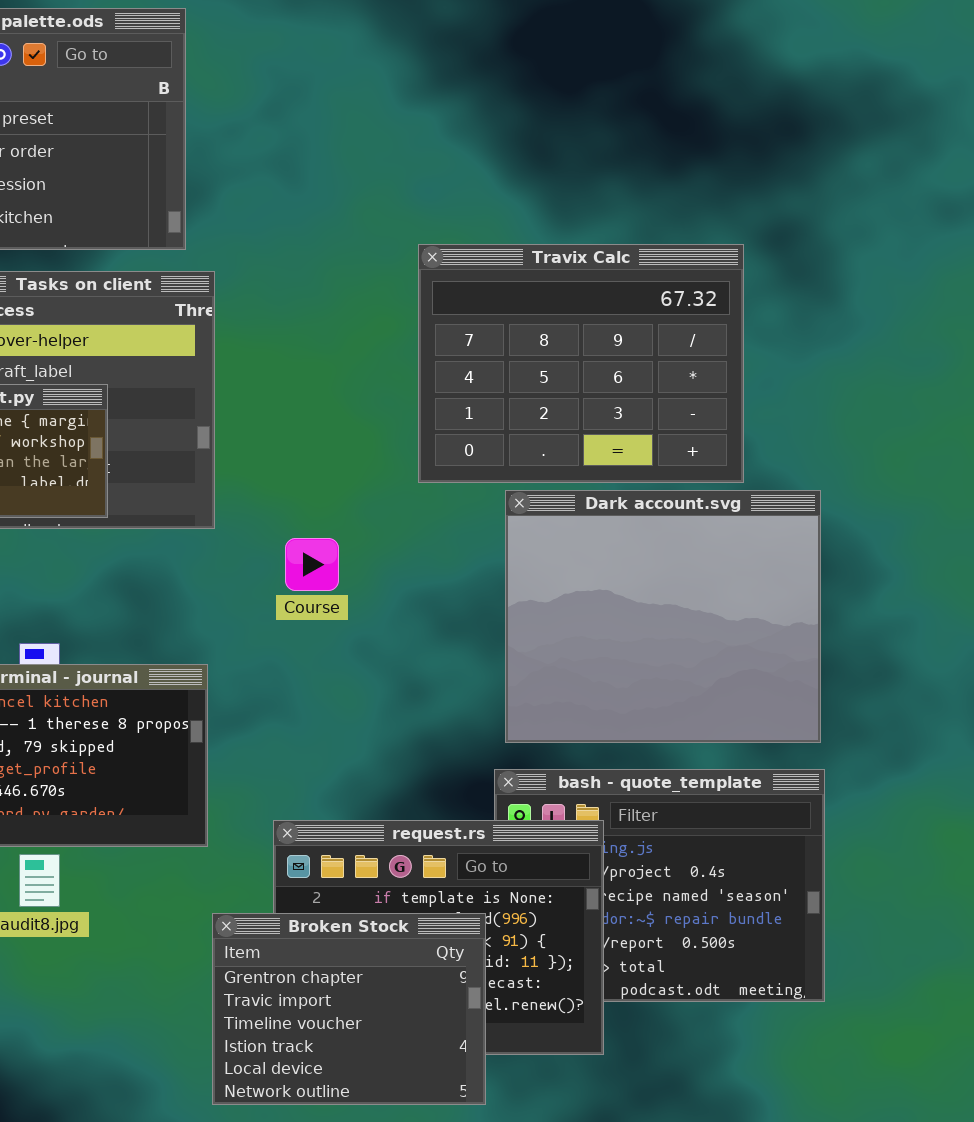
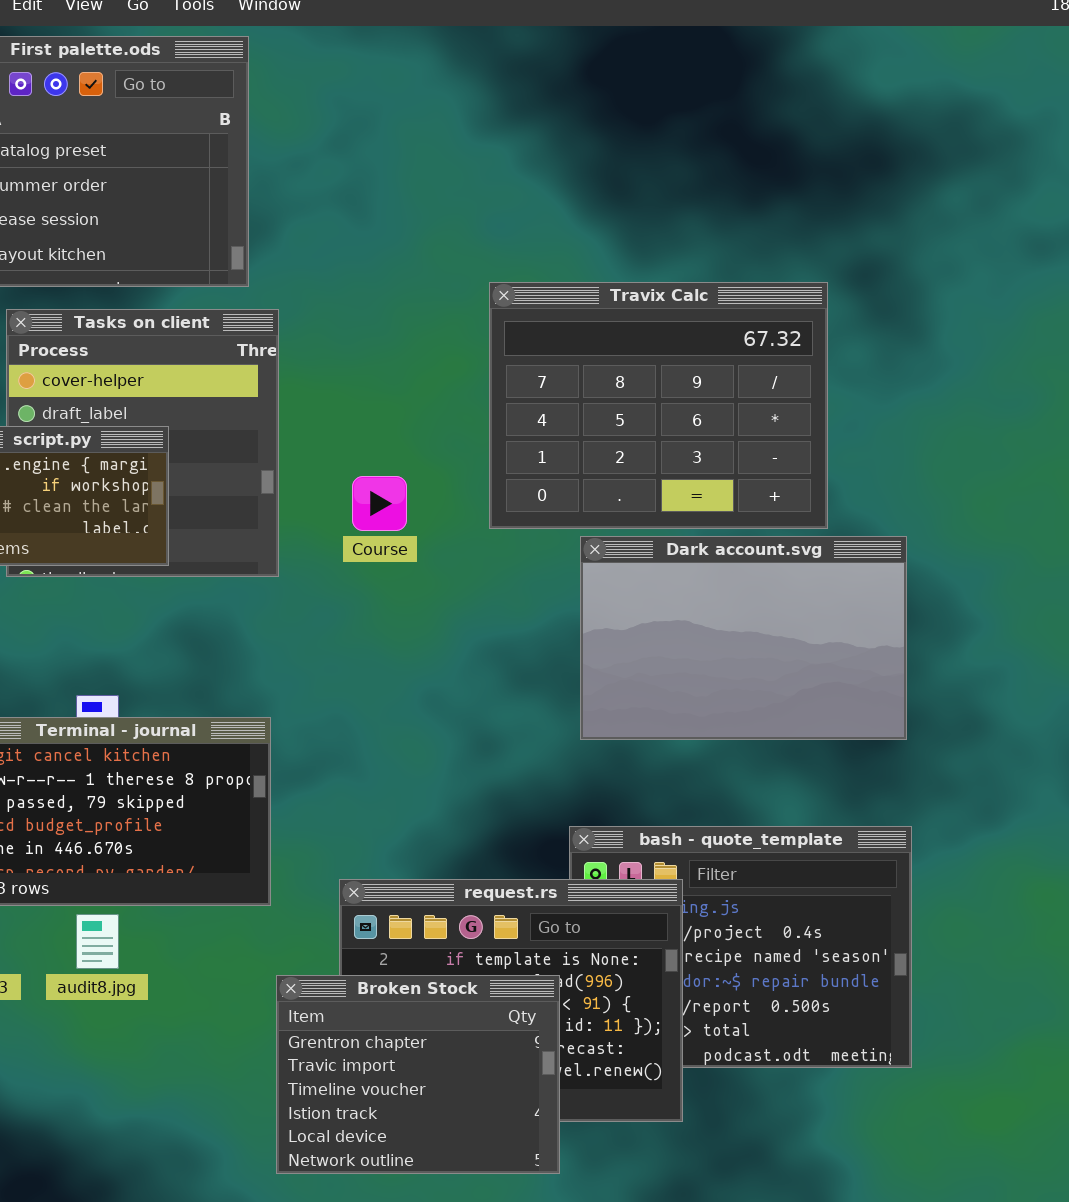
Dark account.svg: [505,490,821,743] -> [580,536,907,740], resized
Course: [285,538,339,591] -> [352,476,407,531], moved

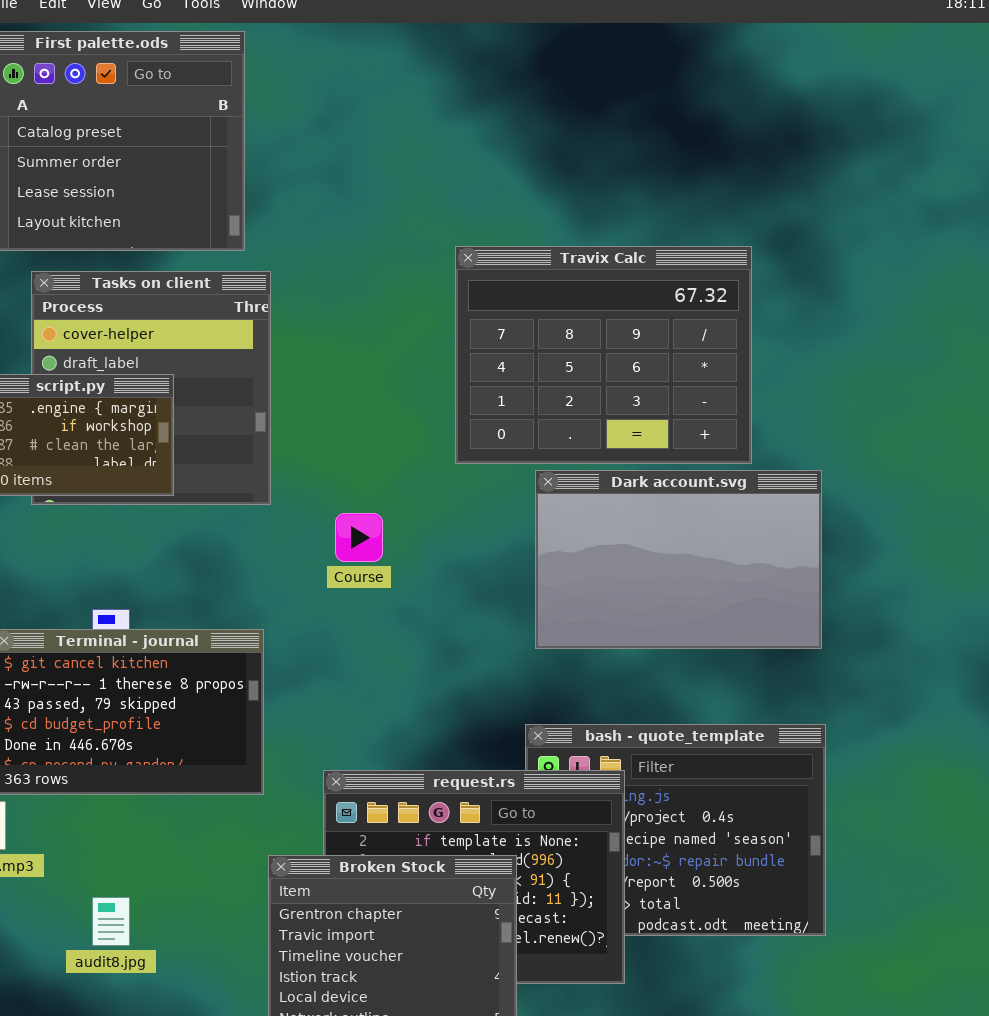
Course: [352,476,407,531] -> [335,513,383,562], moved
audit8.jpg: [76,914,119,969] -> [92,897,130,946], moved

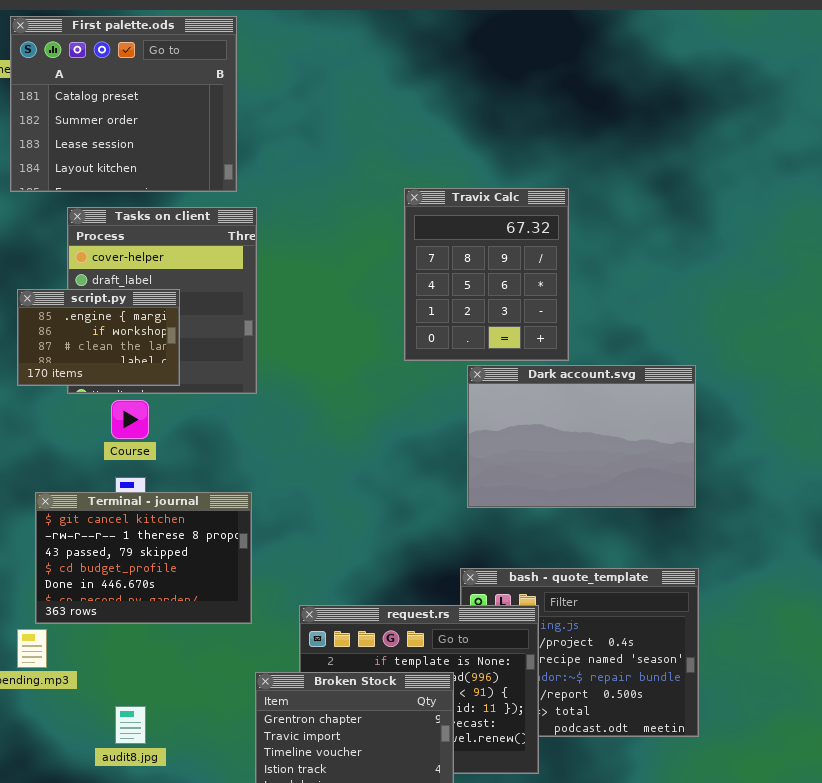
Travix Calc: [455,246,752,464] -> [404,188,569,361], resized
Course: [335,513,383,562] -> [111,400,149,439], moved

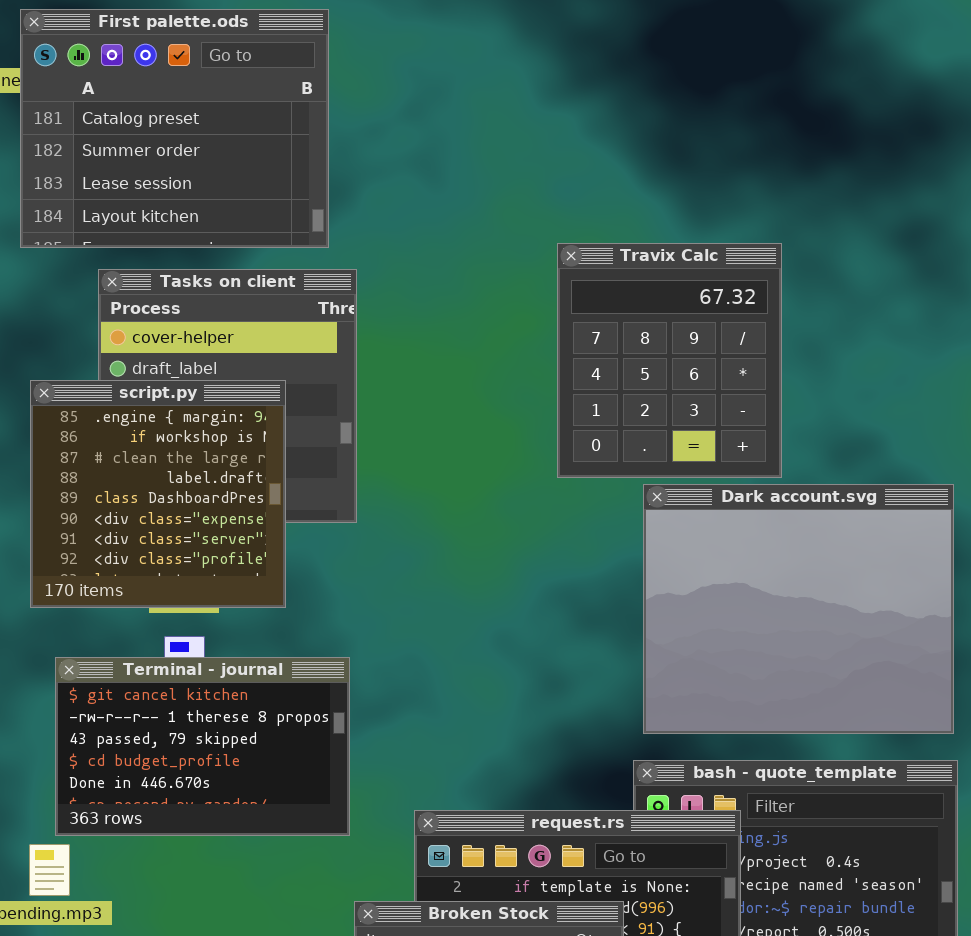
script.py: [17,289,180,386] -> [30,380,286,608], resized
Dark account.svg: [467,365,696,508] -> [643,484,954,734], resized

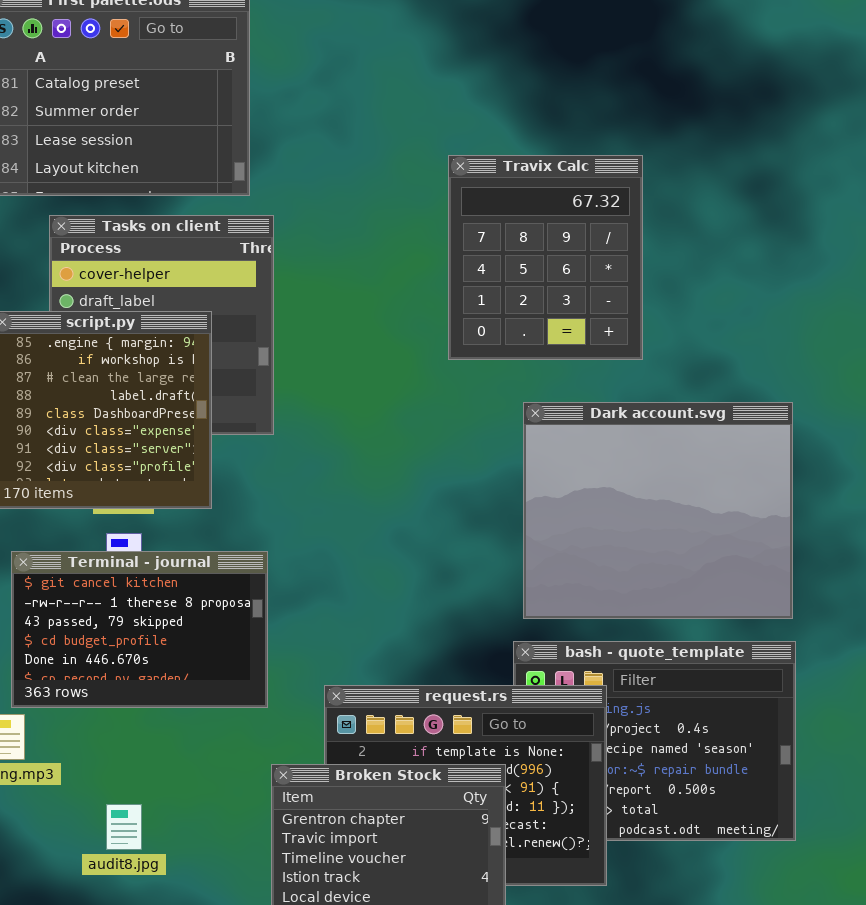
Travix Calc: [557,243,782,478] -> [448,155,643,360], moved

